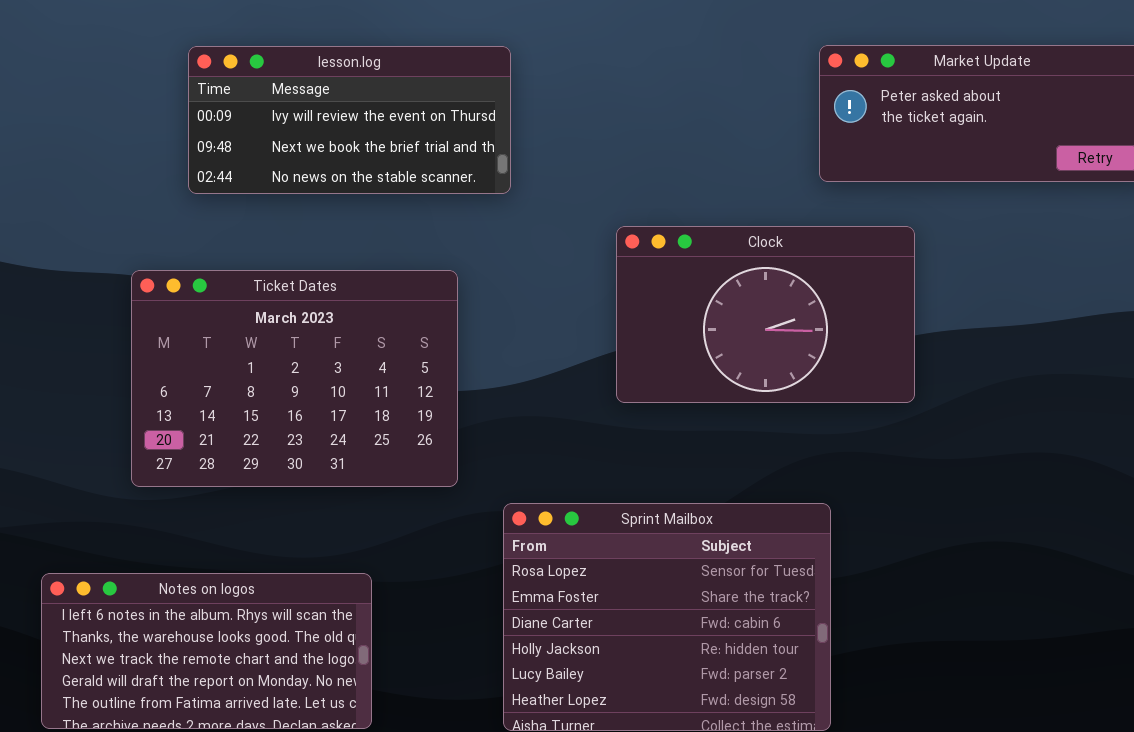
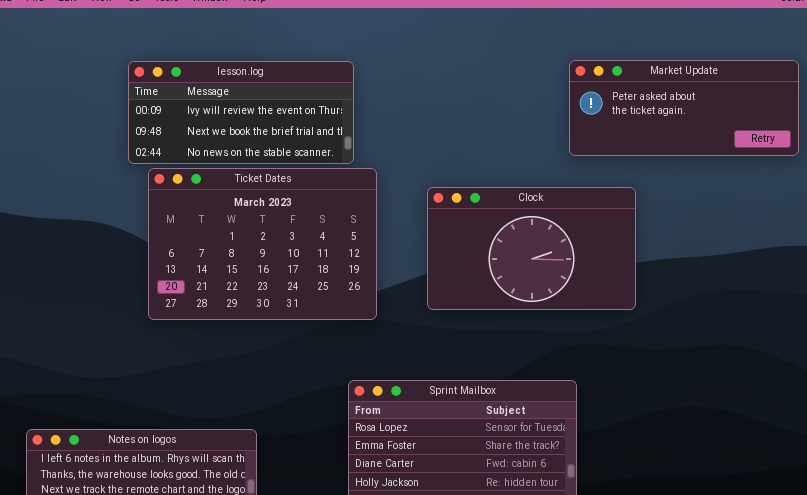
Ticket Dates: [131,270,458,487] -> [148,168,377,320], moved

